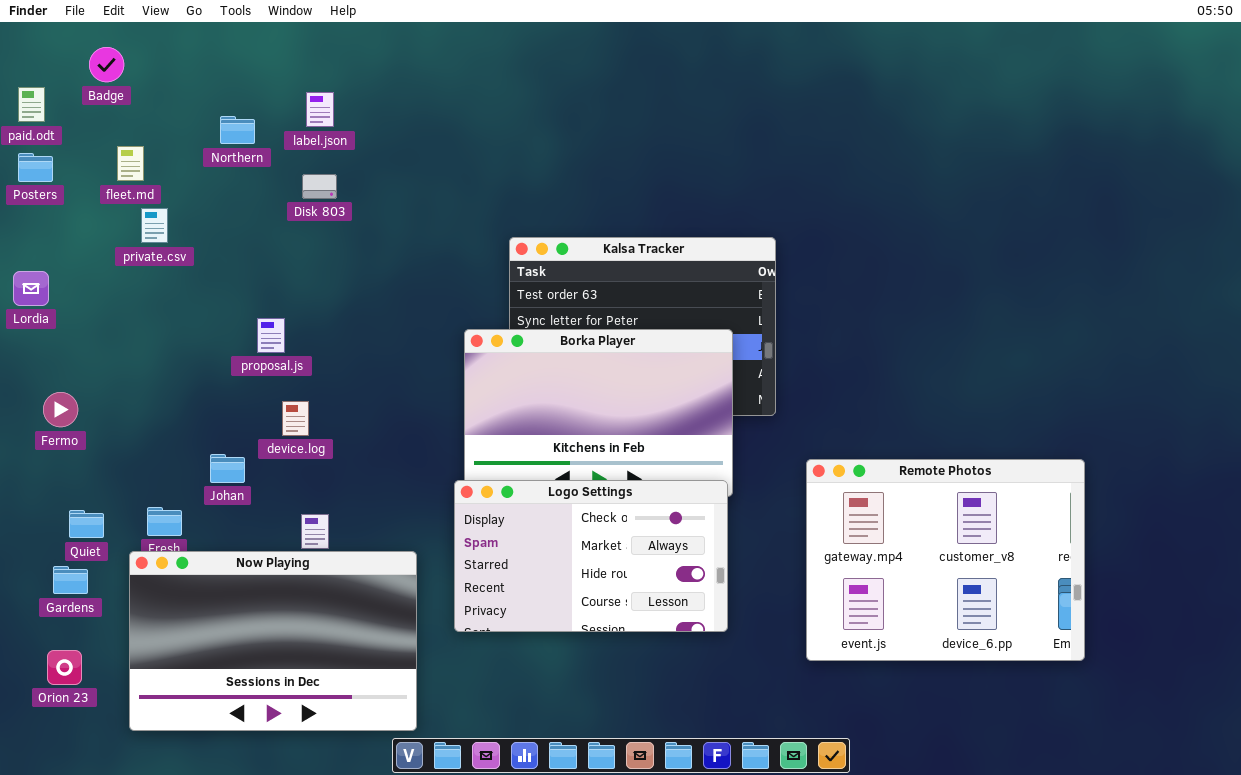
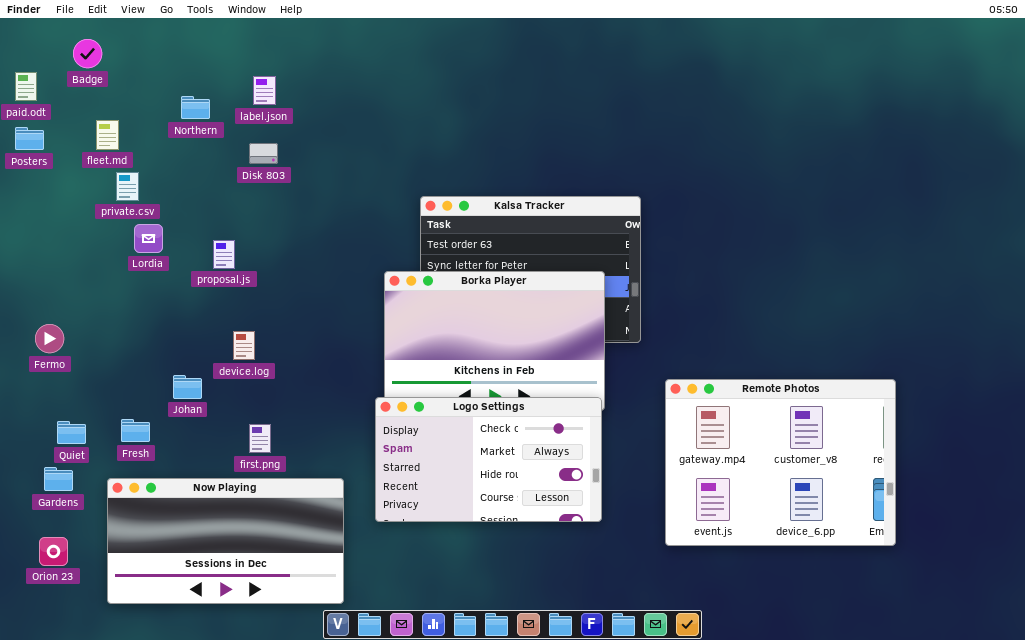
Lordia: [13,271,49,306] -> [134,224,163,253], moved
proposal.js: [257,318,285,353] -> [213,240,235,269], moved
Now Playing: [129,551,417,731] -> [107,478,344,604], resized

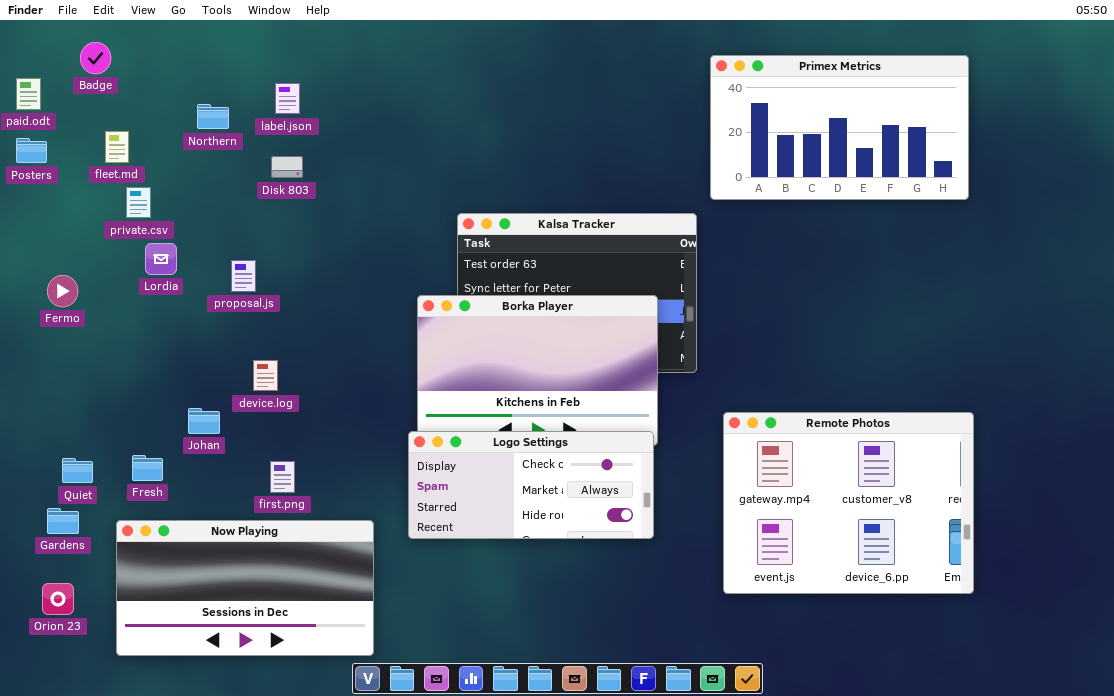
Primex Metrics: none -> [710,55,969,200], opened
Fermo: [35,324,64,353] -> [47,275,78,307], moved
Logo Settings: [375,397,602,522] -> [408,431,654,539], resized

